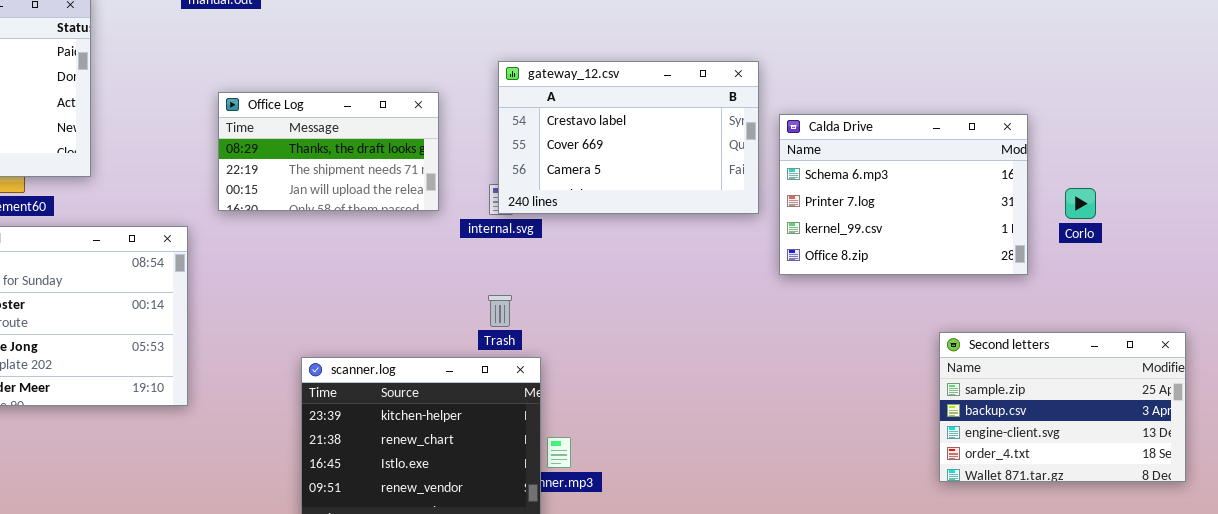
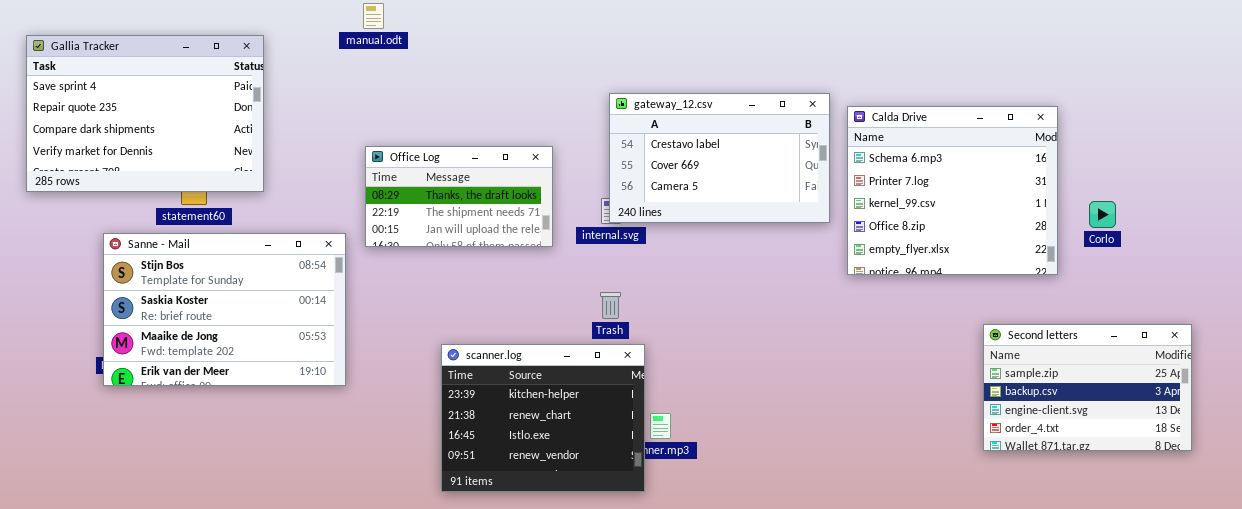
Office Log: [218,92,439,211] -> [365,146,553,247], moved
Calda Drive: [779,114,1028,275] -> [847,106,1058,275], resized

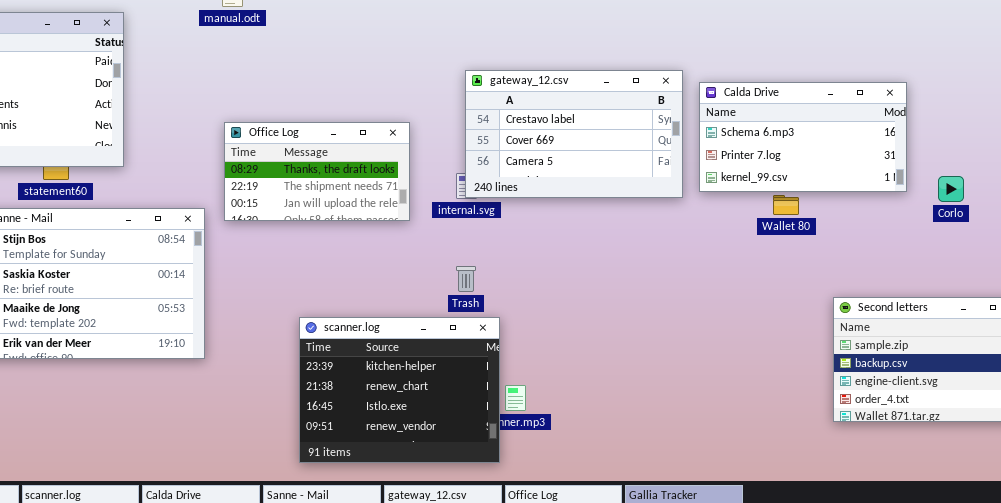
Calda Drive: [847,106,1058,275] -> [699,82,907,192], resized

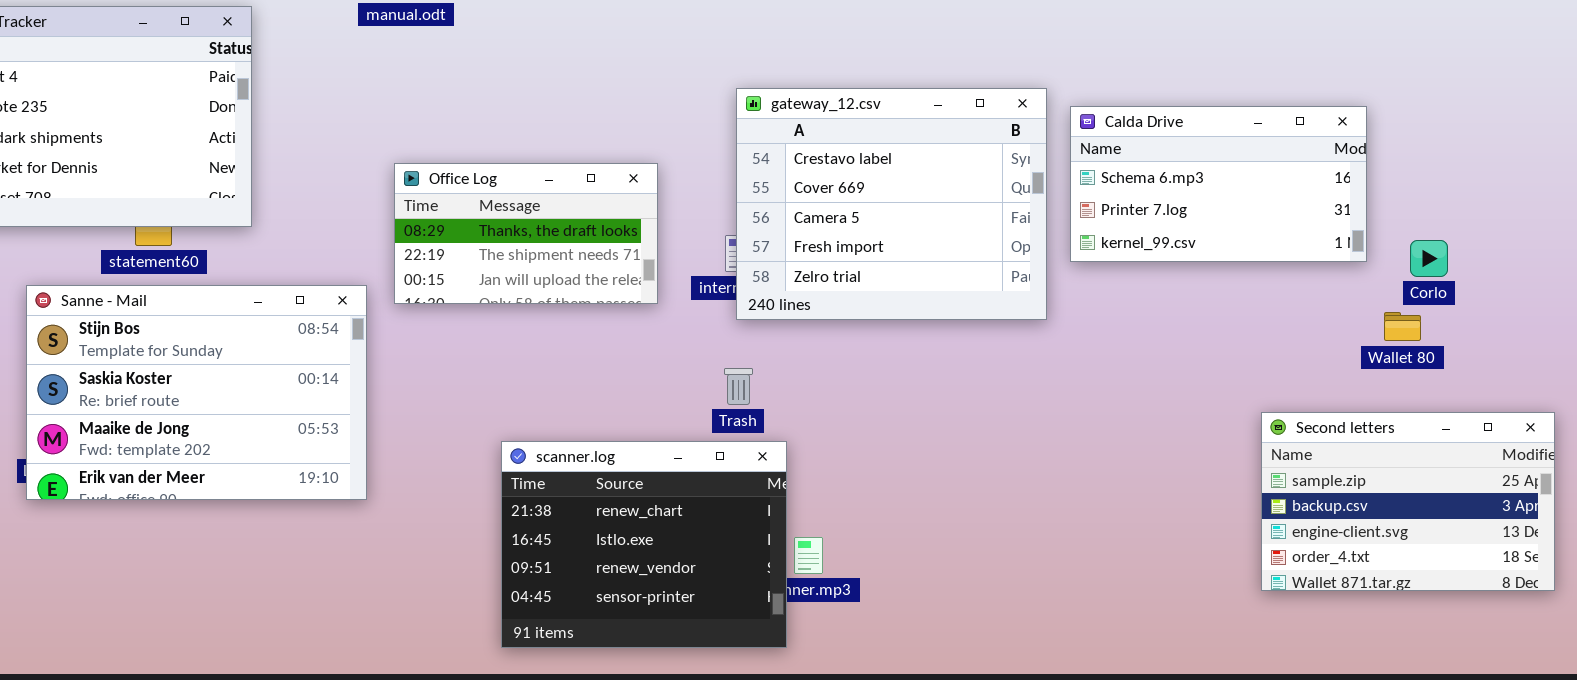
gateway_12.csv: [465,70,683,198] -> [736,88,1047,320], resized
Wallet 80: [773,195,799,215] -> [1384,312,1421,341], moved
scanner.log: [299,317,500,463] -> [501,441,787,648], scrolled down 1 row

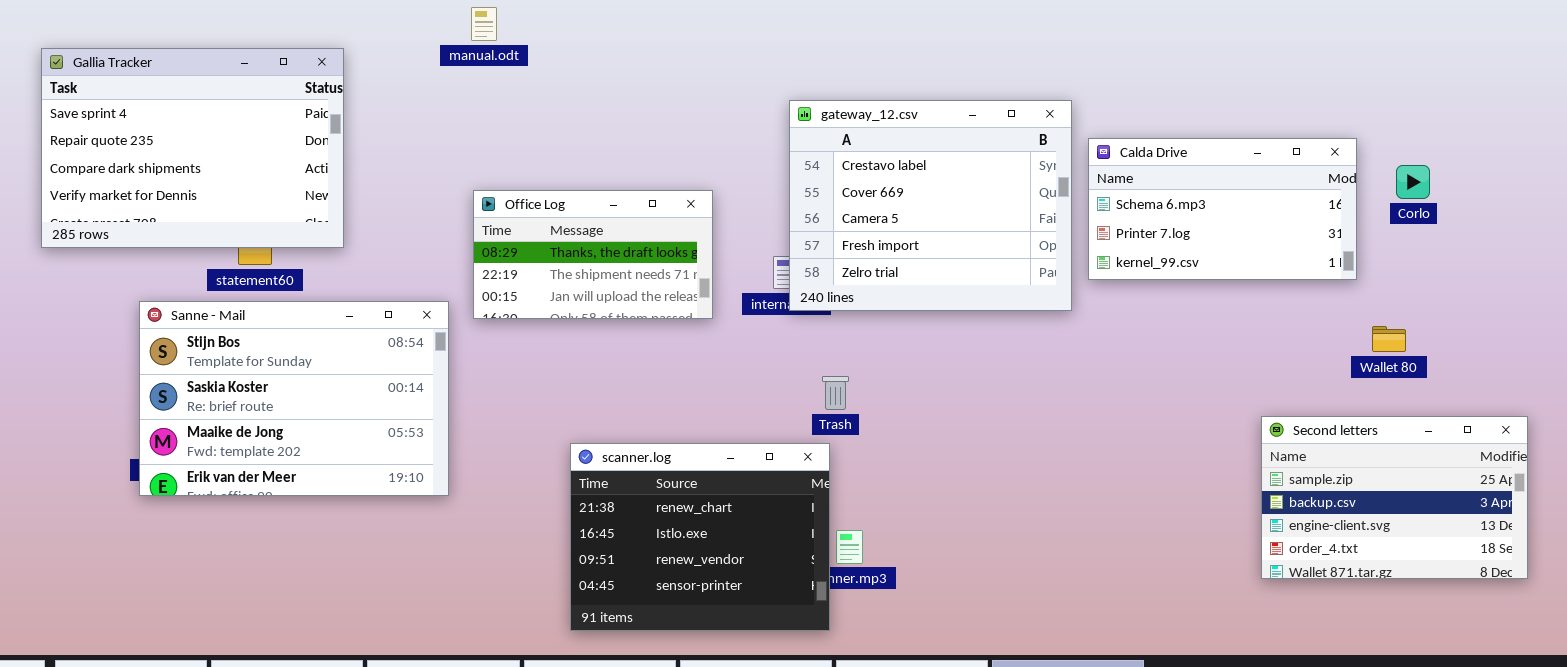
gateway_12.csv: [736,88,1047,320] -> [789,100,1072,311], moved
Corlo: [1410,240,1448,277] -> [1396,165,1430,199], moved
Trash: [724,368,753,405] -> [822,376,849,410], moved

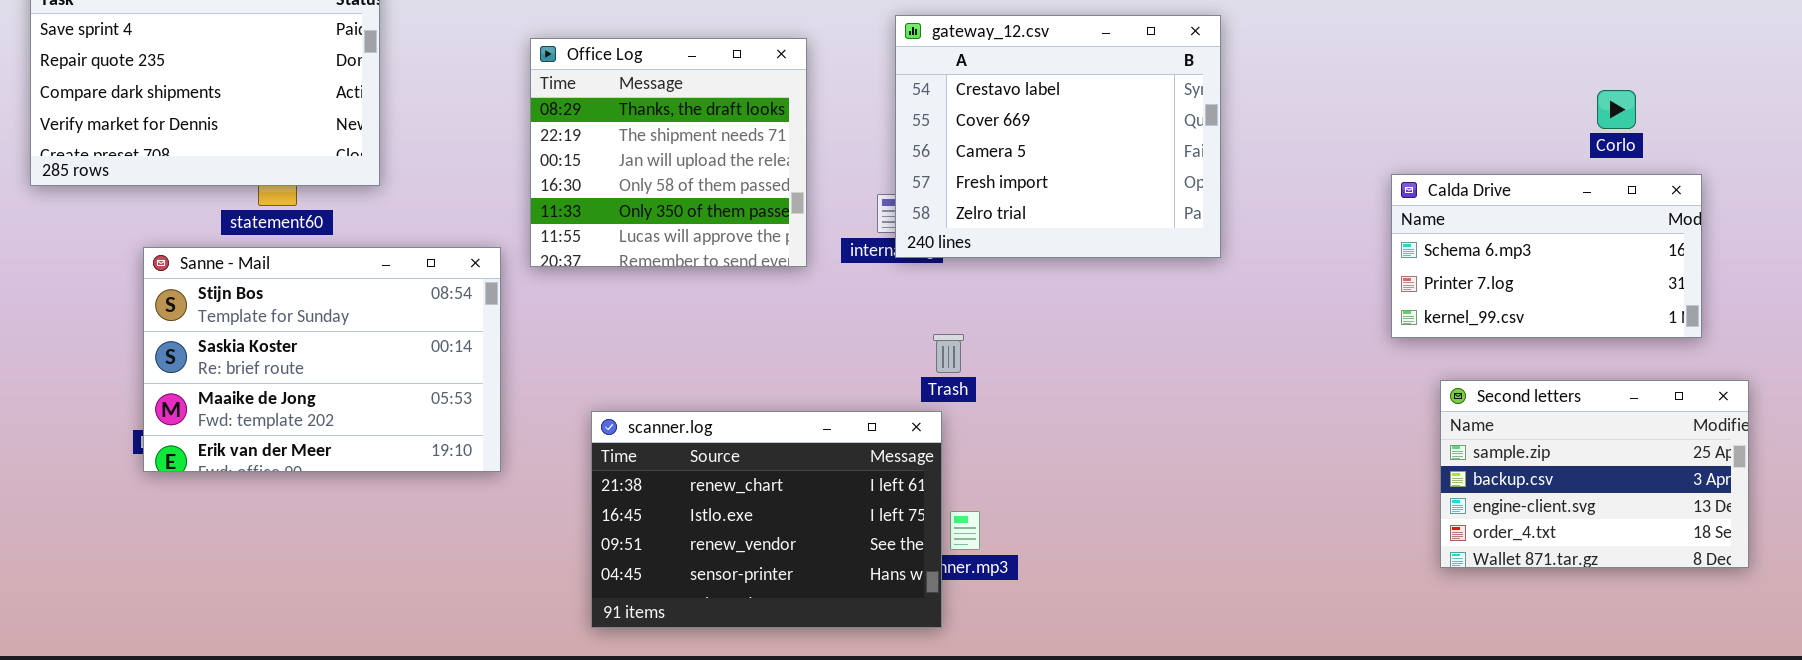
Calda Drive: [1088,138,1357,280] -> [1391,174,1702,338], moved
Office Log: [473,190,713,319] -> [530,38,807,267], resized
scanner.log: [570,443,830,631] -> [591,411,942,628], resized

